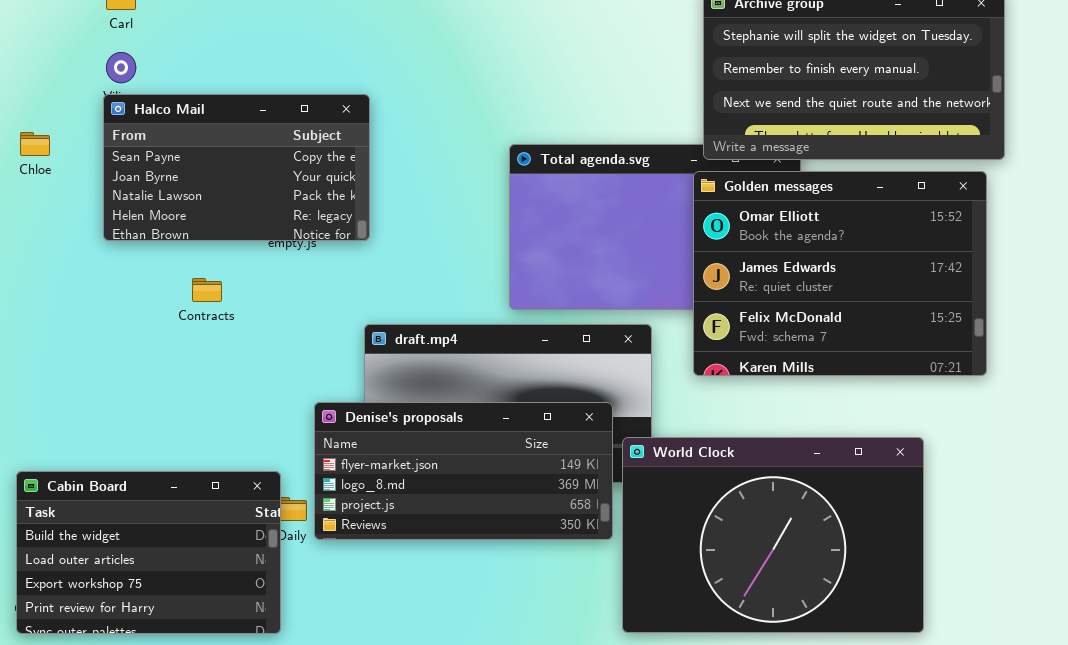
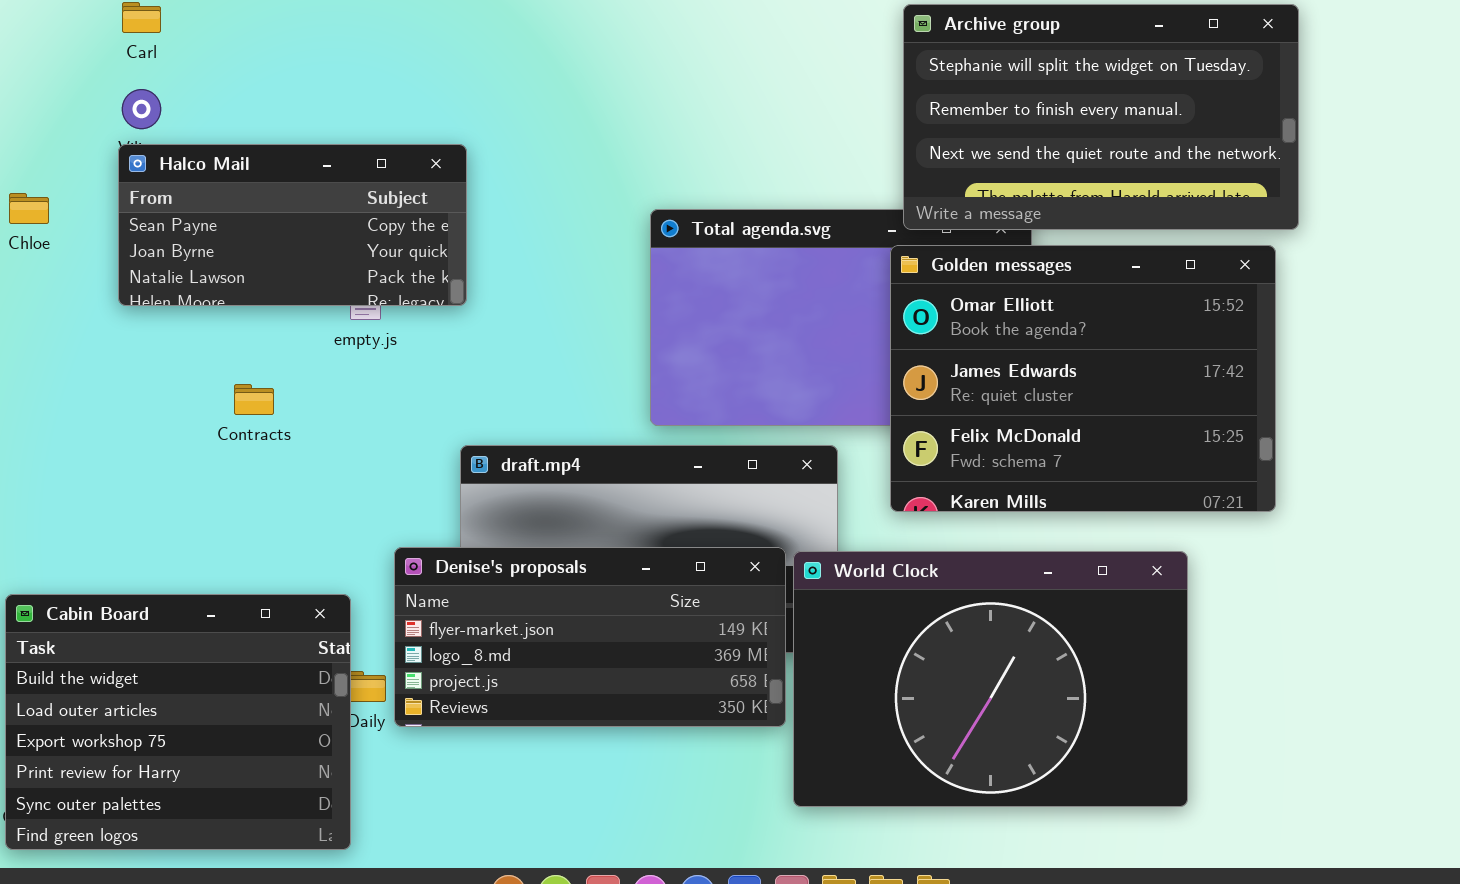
Halco Mail: [103,94,370,241] -> [118,144,467,306], resized
World Clock: [622,437,924,633] -> [793,551,1188,807], moved
Cabin Board: [16,471,281,634] -> [5,594,351,850], resized

